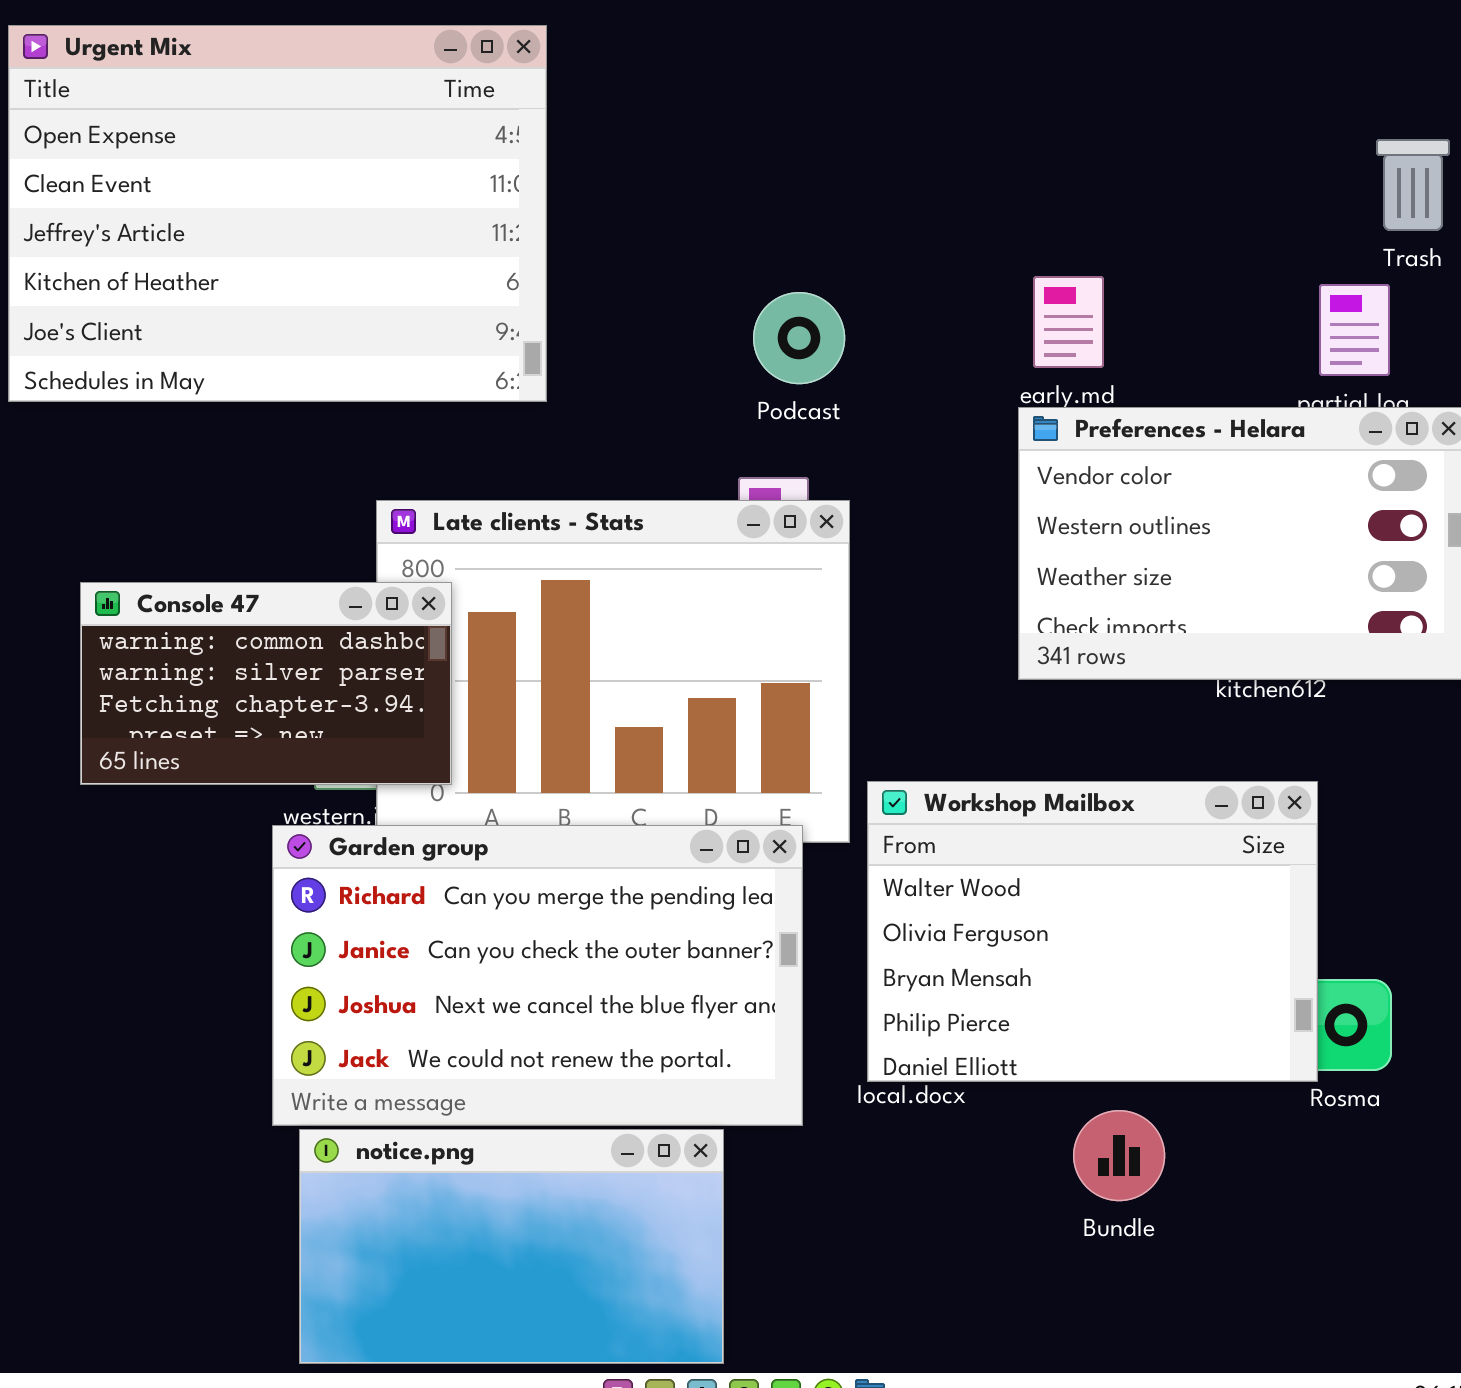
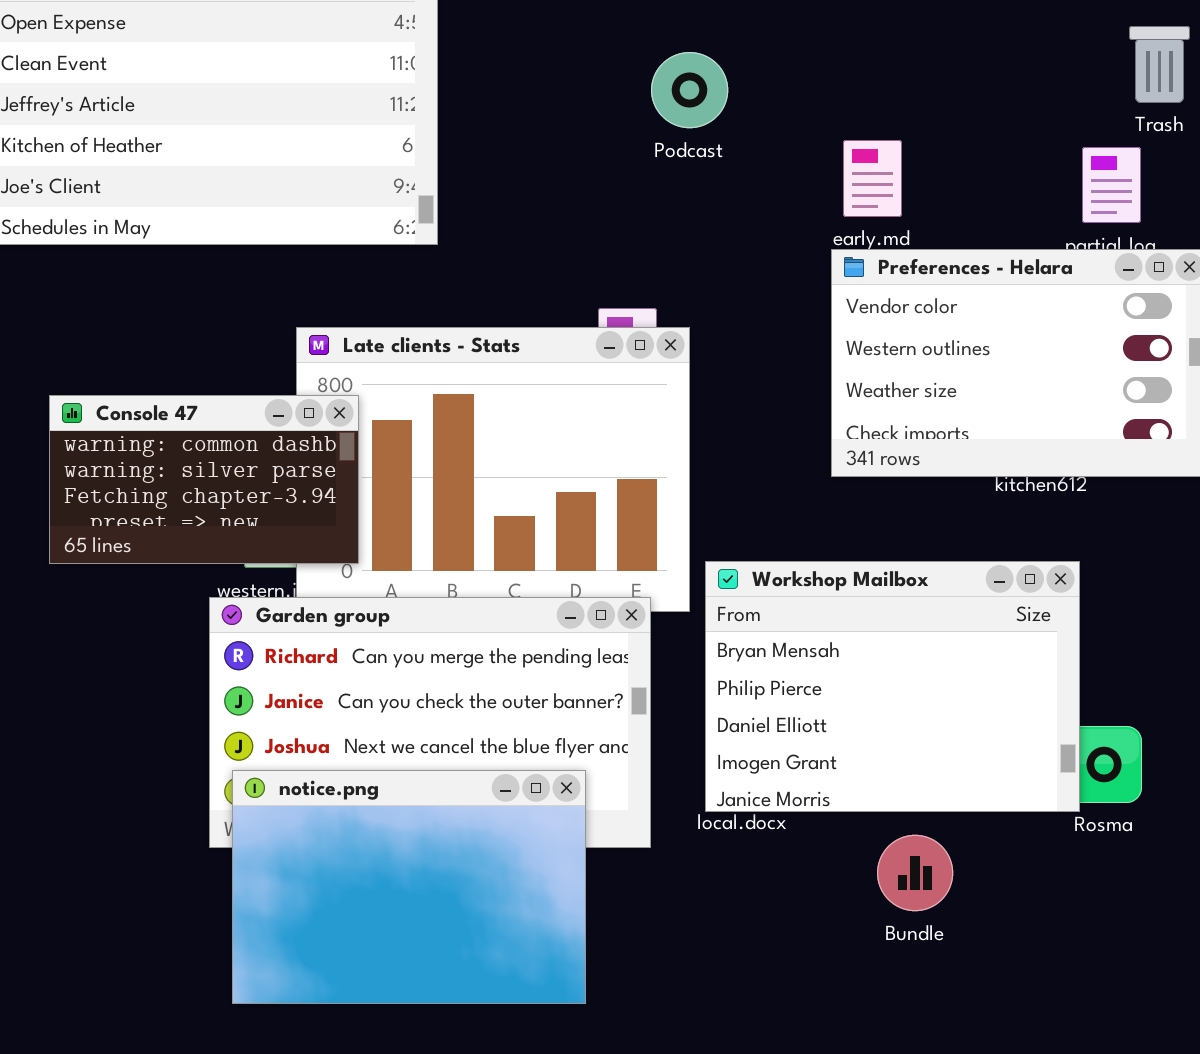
Podcast: [753,292,845,384] -> [651,52,728,128], moved
Workshop Mailbox: [867,781,1318,1082] -> [705,561,1080,812], scrolled down 2 rows
notice.png: [299,1129,724,1364] -> [232,770,586,1004], moved, resized

